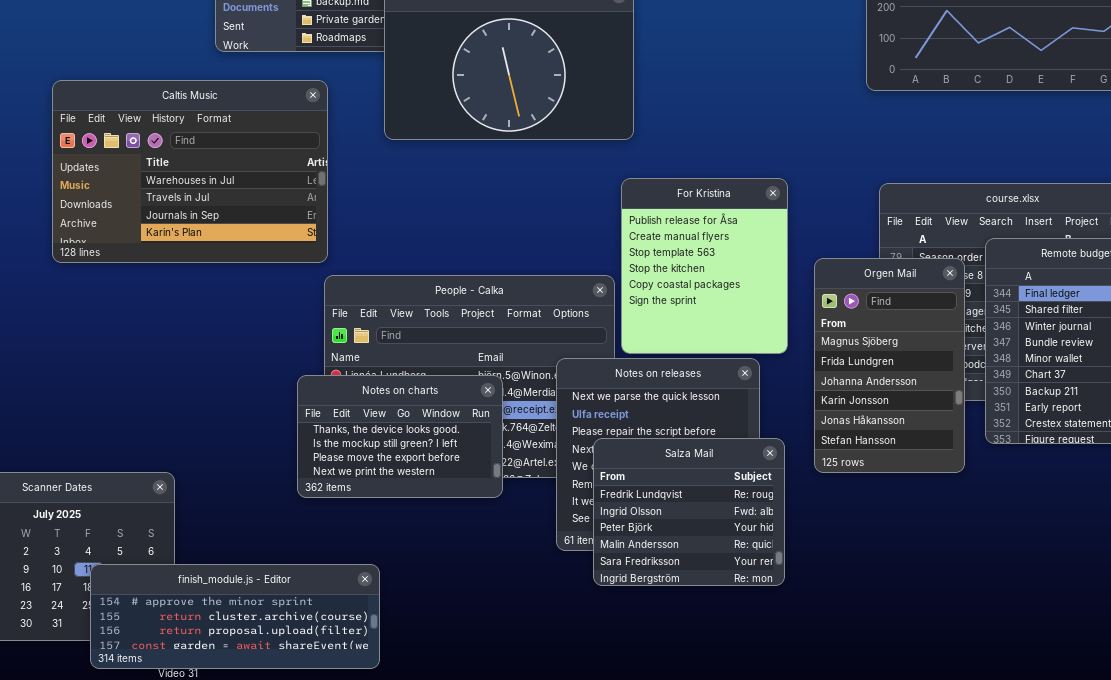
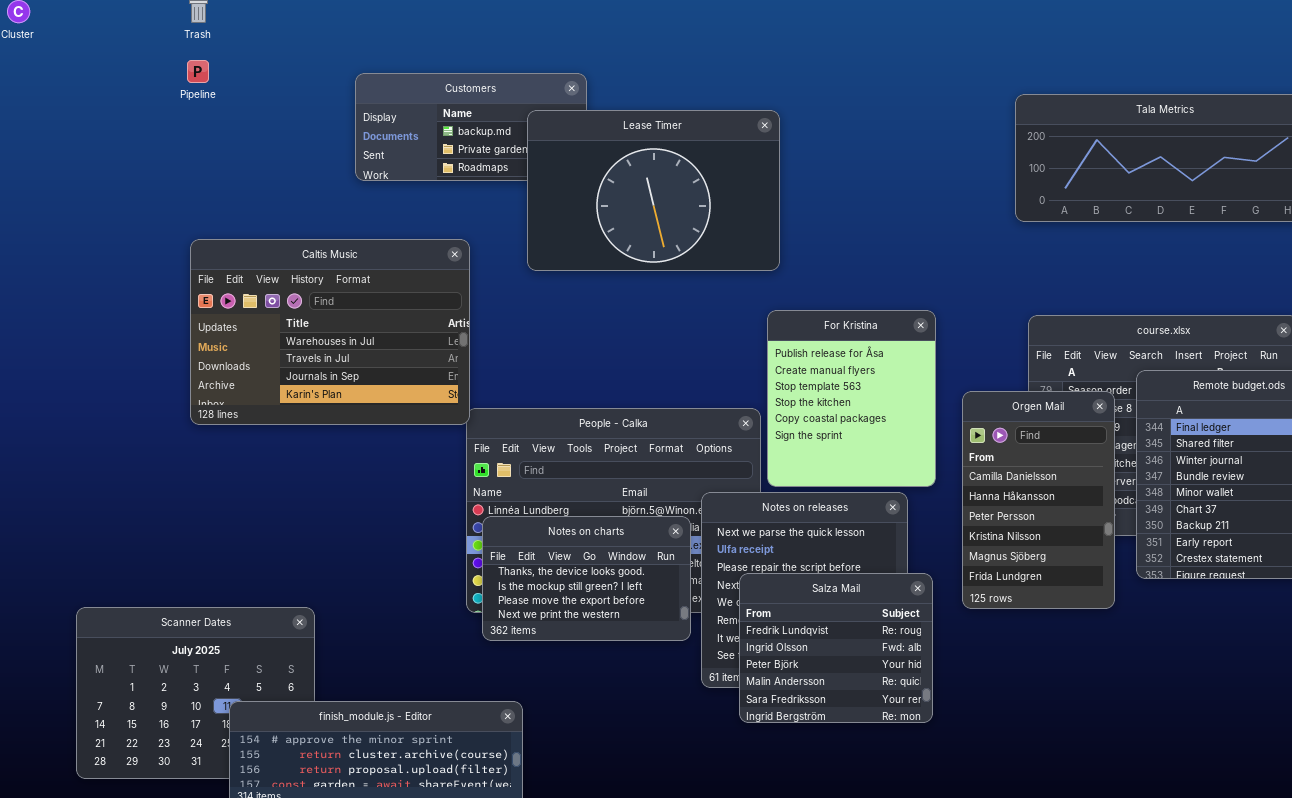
Caltis Music: [52,80,328,263] -> [190,239,470,425], moved
Orgen Mail: [814,258,965,473] -> [962,391,1115,609], scrolled up 4 rows
Notes on charts: [297,375,503,498] -> [482,516,691,641], moved

